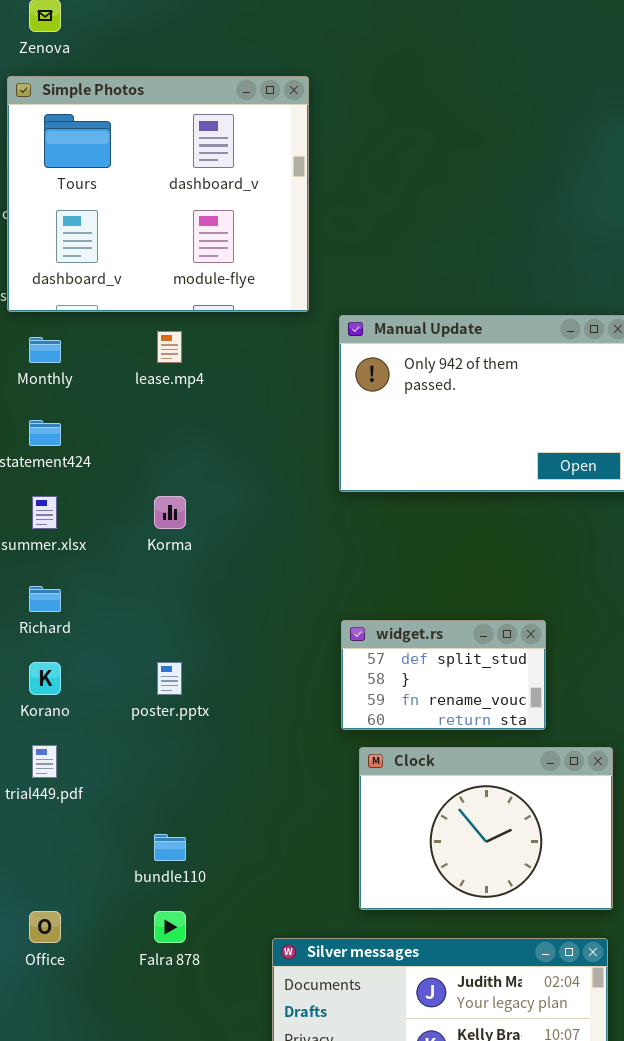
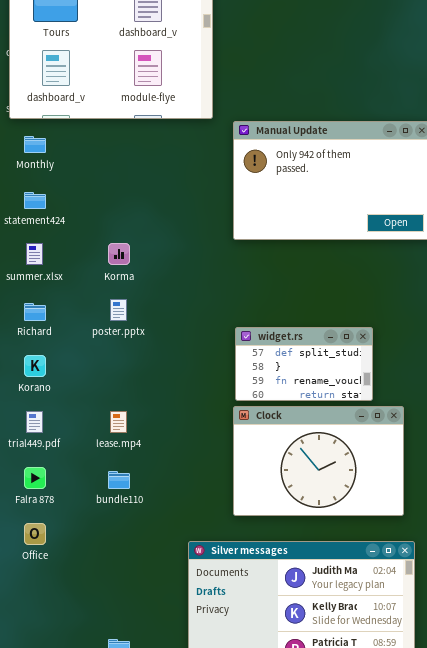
lease.mp4: [157,331,182,363] -> [110,411,127,433], moved
poster.pptx: [157,662,182,695] -> [110,299,127,321], moved
Clock: [359,747,613,910] -> [233,406,404,516], moved
Falra 878: [154,911,186,943] -> [24,467,46,489], moved

